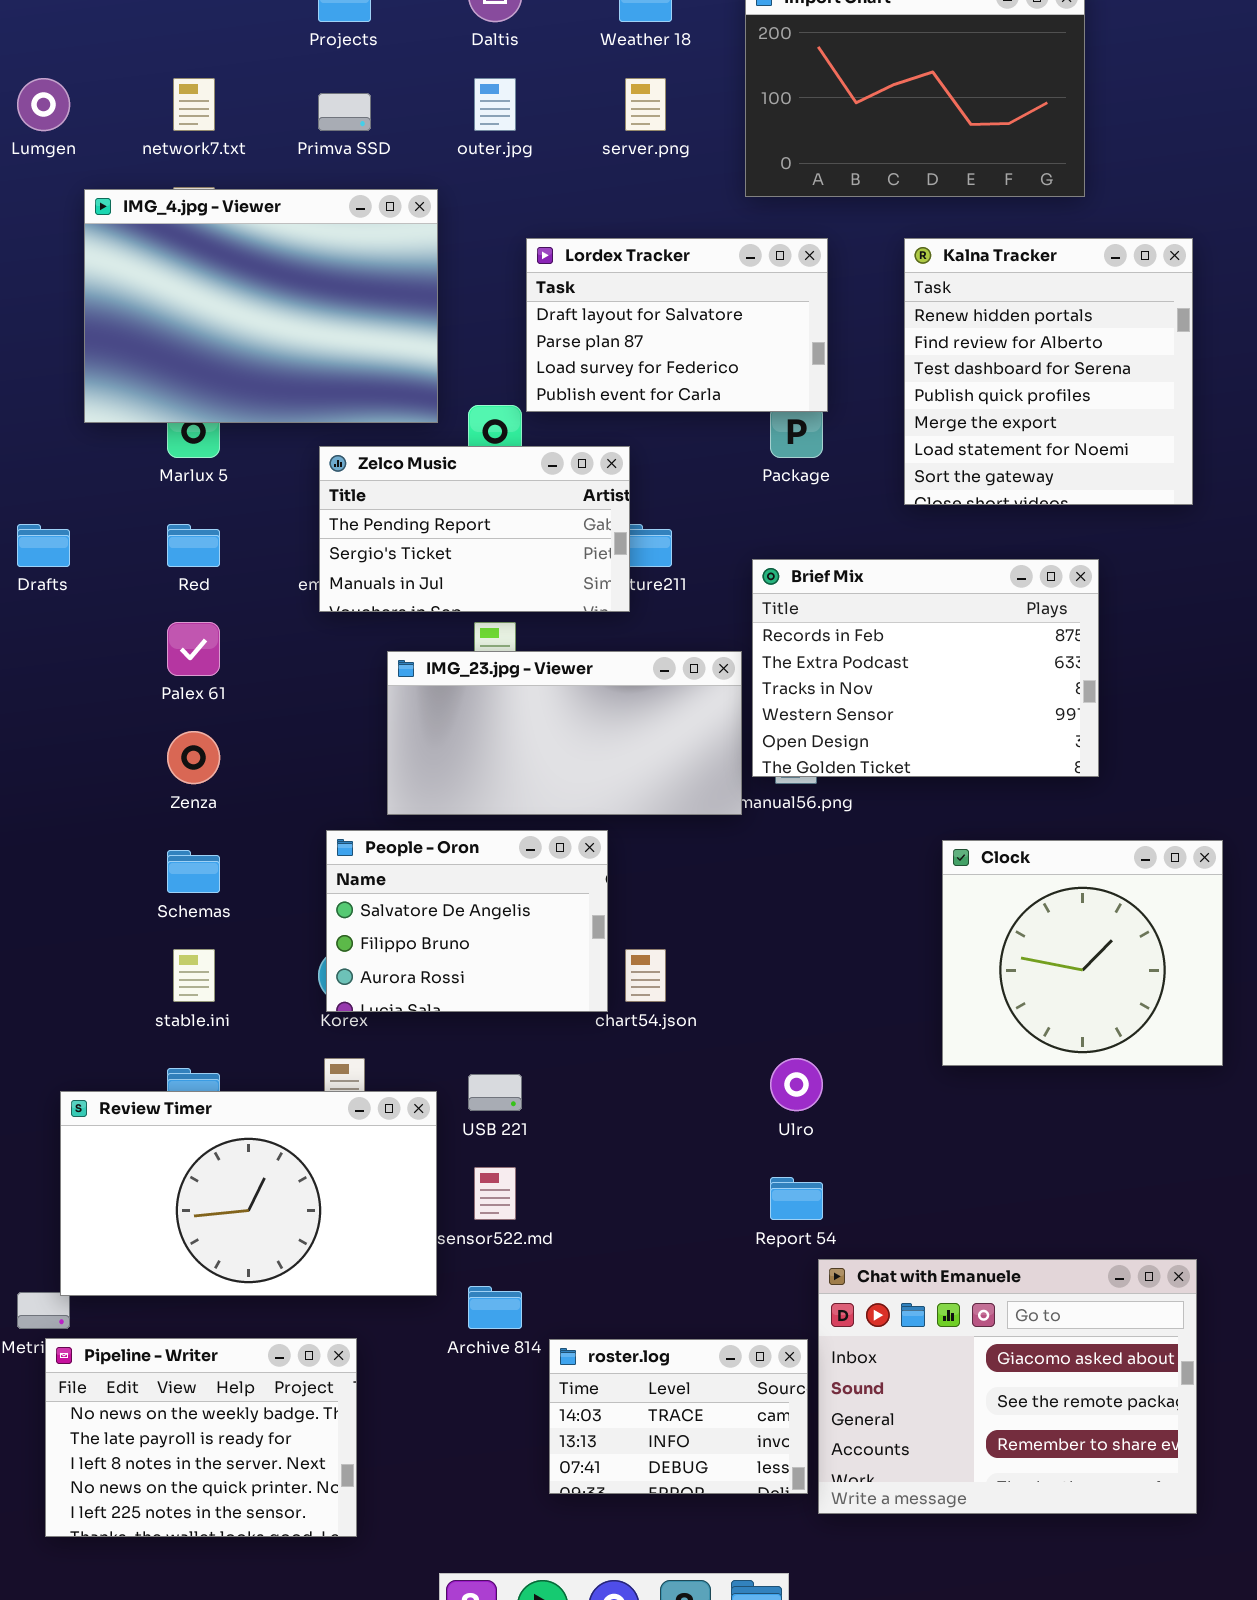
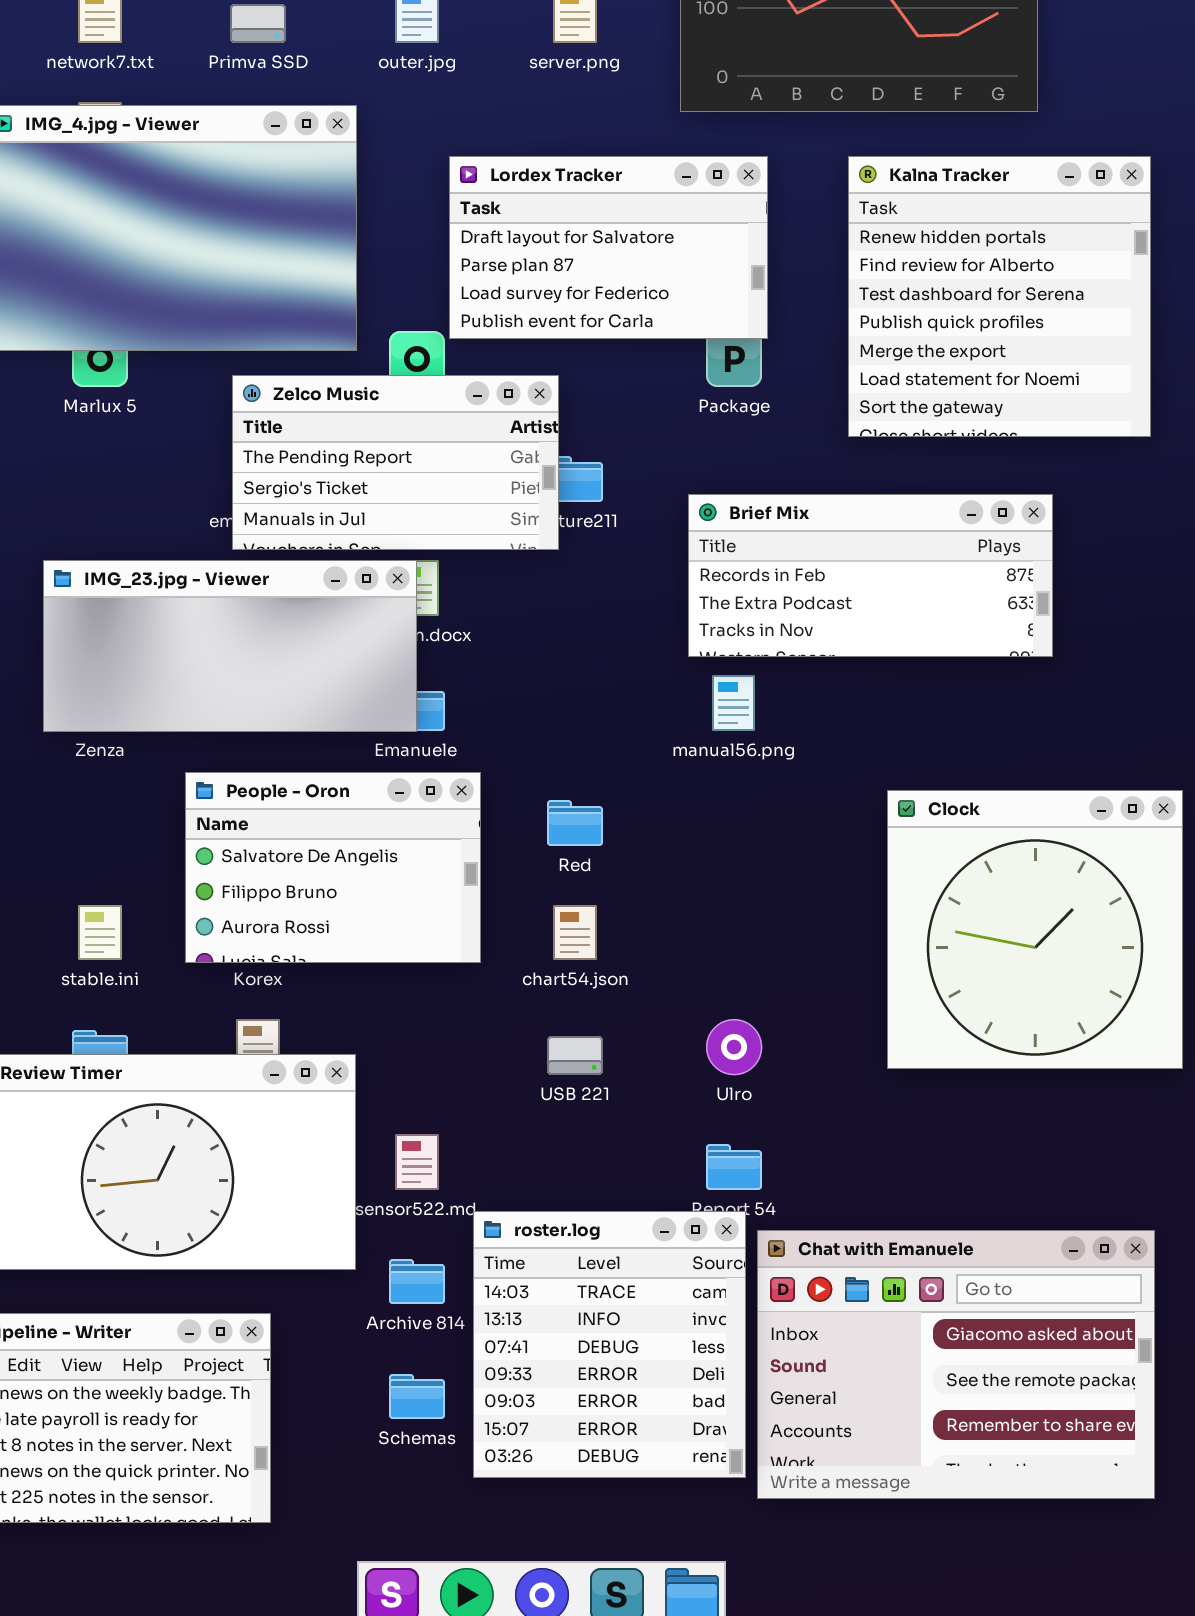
Red: [167,524,220,567] -> [547,800,603,846], moved
Brief Mix: [752,559,1099,777] -> [688,494,1053,657], resized
IMG_23.jpg - Viewer: [387,651,742,815] -> [43,560,417,732], moved
People - Oron: [326,830,608,1012] -> [185,772,481,963], moved
Clock: [942,840,1223,1066] -> [887,790,1183,1069], resized
Schemas: [167,850,220,893] -> [389,1374,445,1419], moved
USB 221: [468,1074,522,1111] -> [547,1036,603,1075], moved
roster.log: [549,1339,808,1494] -> [473,1211,746,1478], resized

